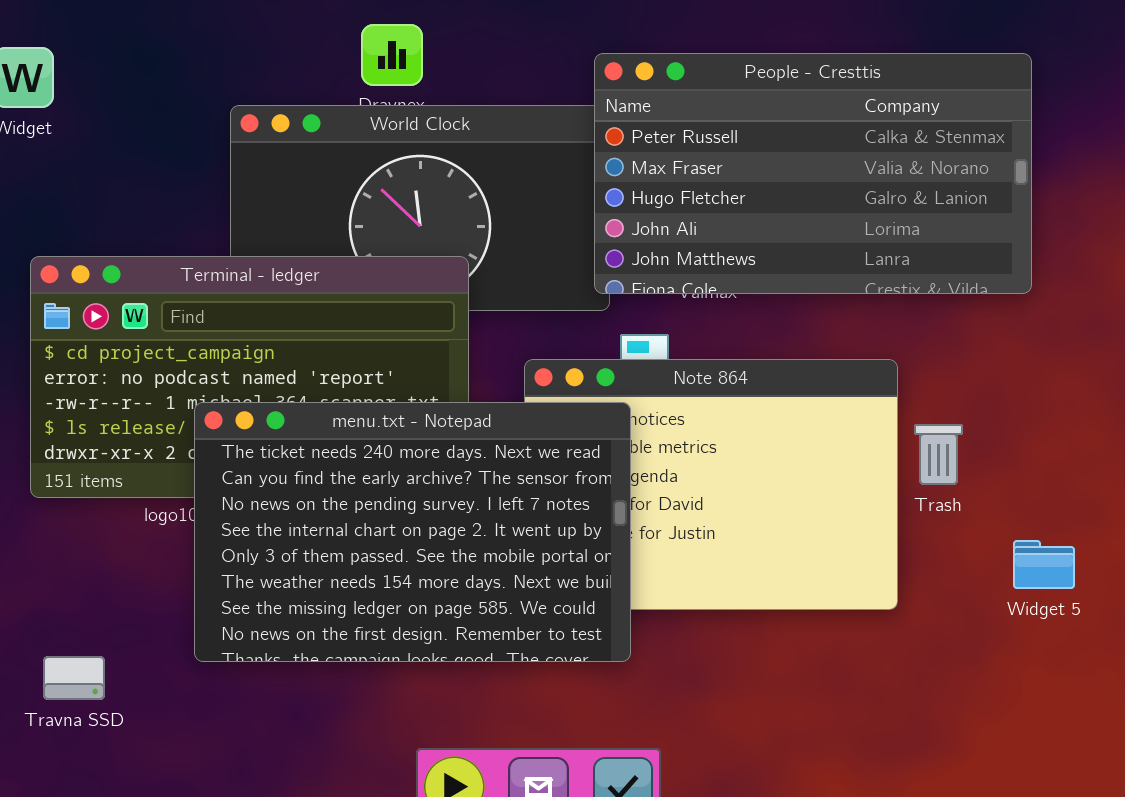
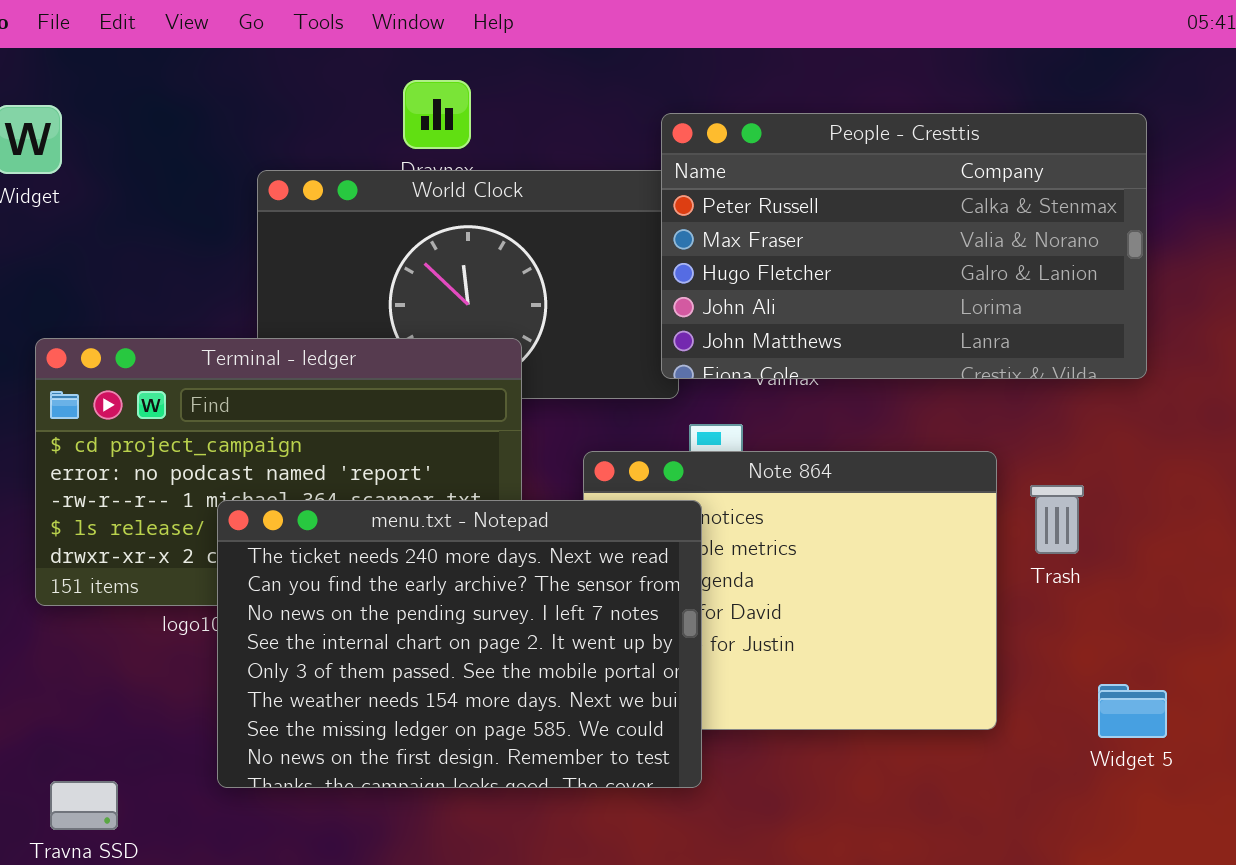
Trash: [914,424,963,485] -> [1030,485,1084,554], moved
Widget 5: [1013,540,1075,589] -> [1098,684,1167,738], moved

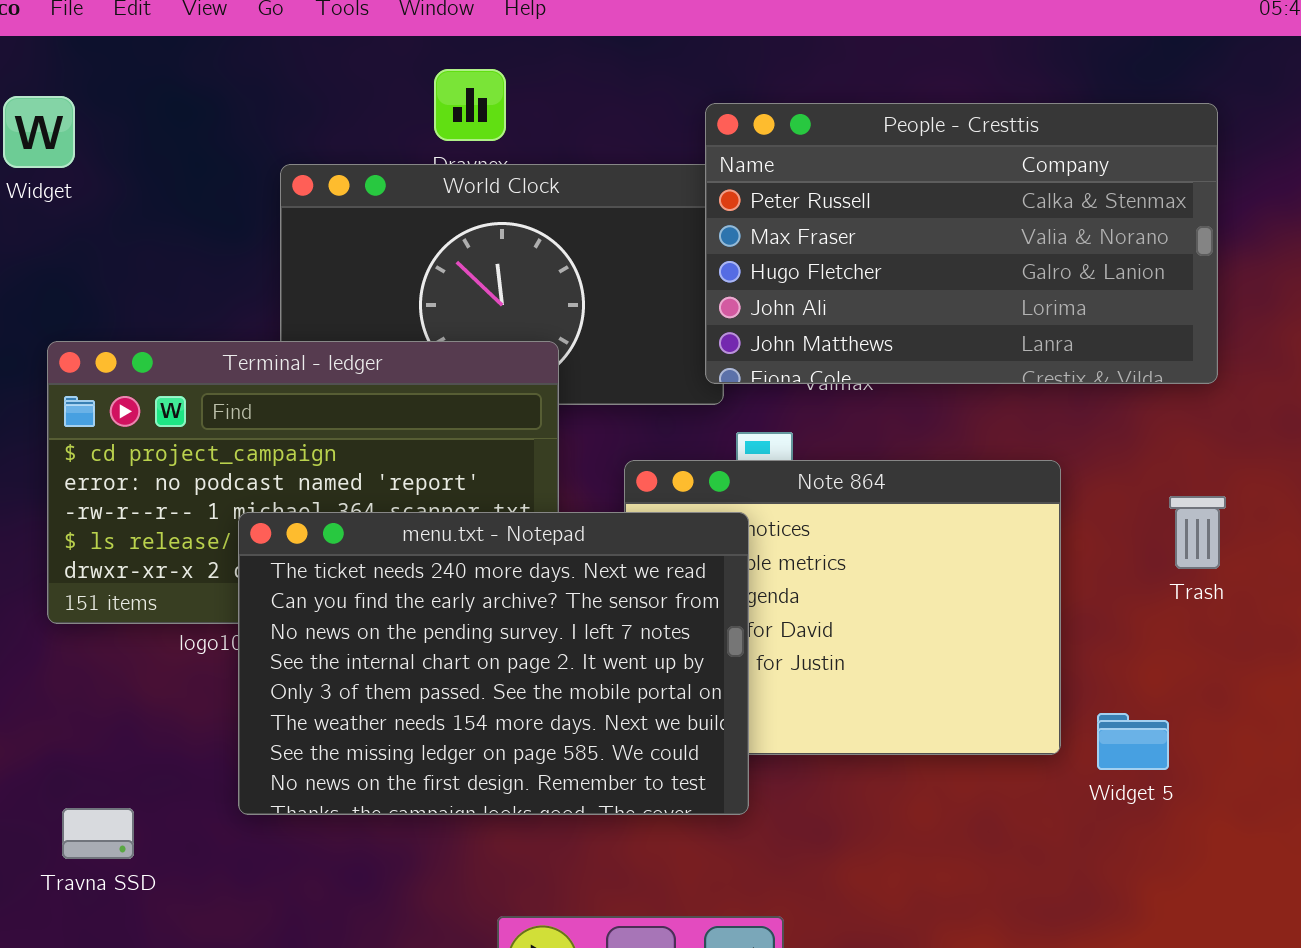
Trash: [1030,485,1084,554] -> [1169,496,1226,569], moved
Widget 5: [1098,684,1167,738] -> [1097,713,1169,770], moved

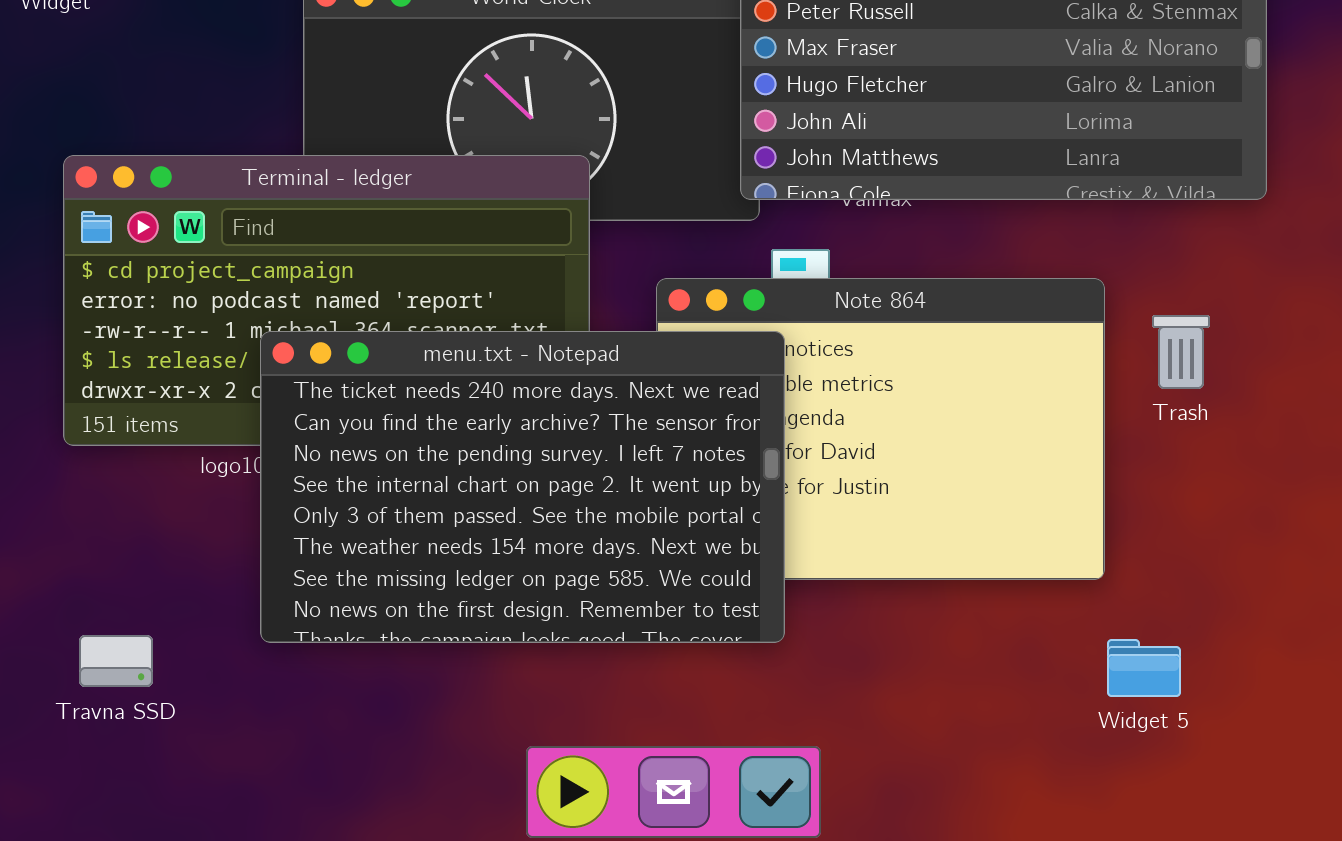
Trash: [1169,496,1226,569] -> [1152,315,1210,389], moved
Widget 5: [1097,713,1169,770] -> [1107,639,1181,697], moved

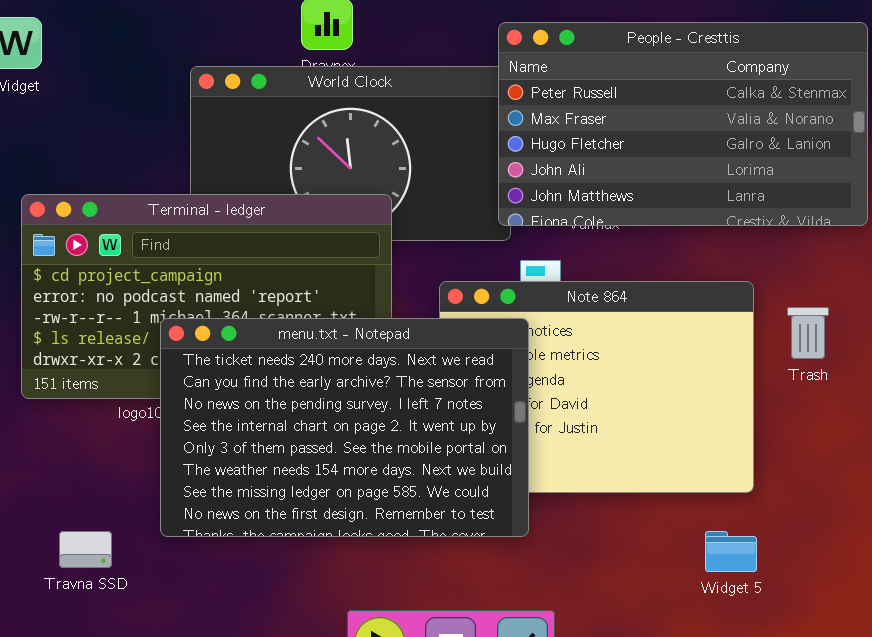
Travna SSD: [79,635,153,687] -> [59,531,112,568], moved
Widget 5: [1107,639,1181,697] -> [705,531,757,572], moved

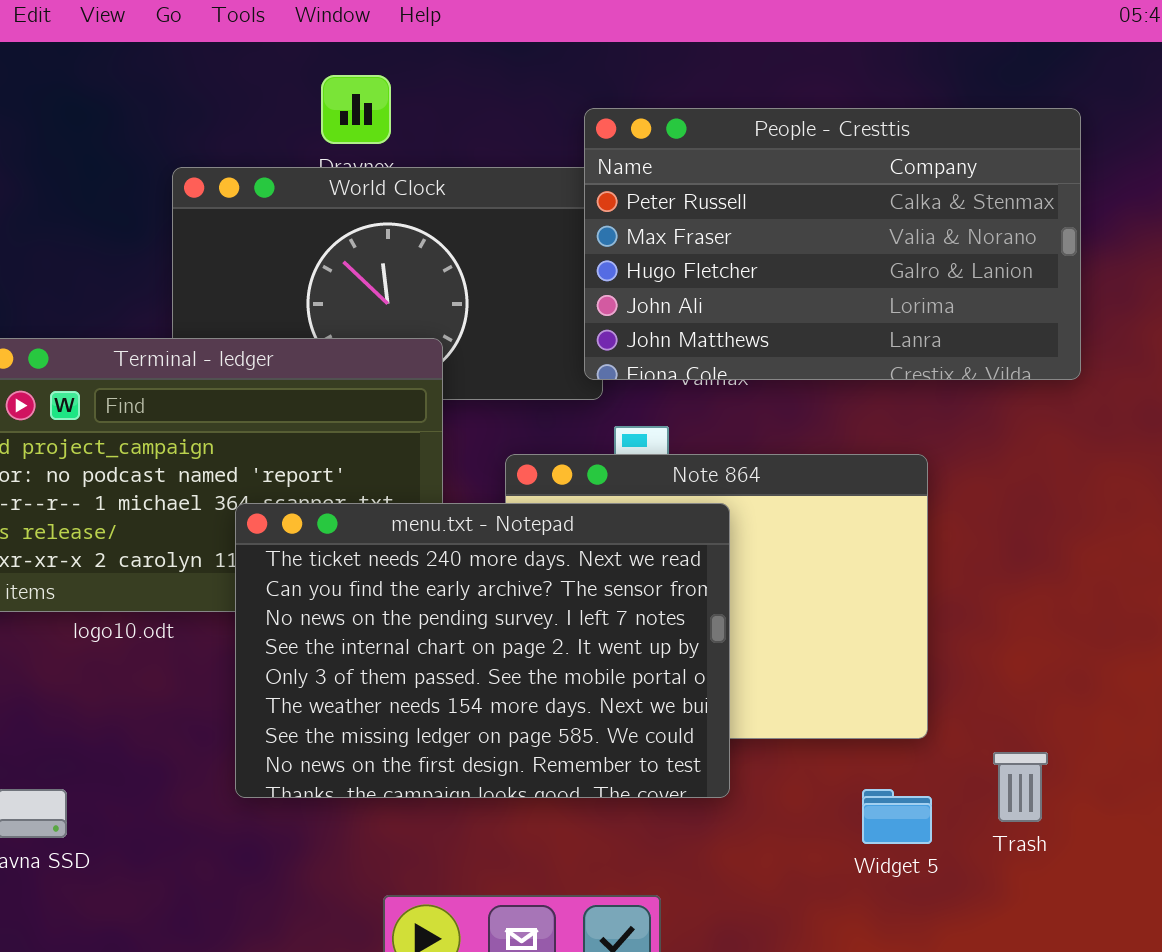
Trash: [787,307,829,359] -> [993,752,1048,822], moved
menu.txt - Notepad: [160,318,529,537] -> [235,503,730,798], moved

